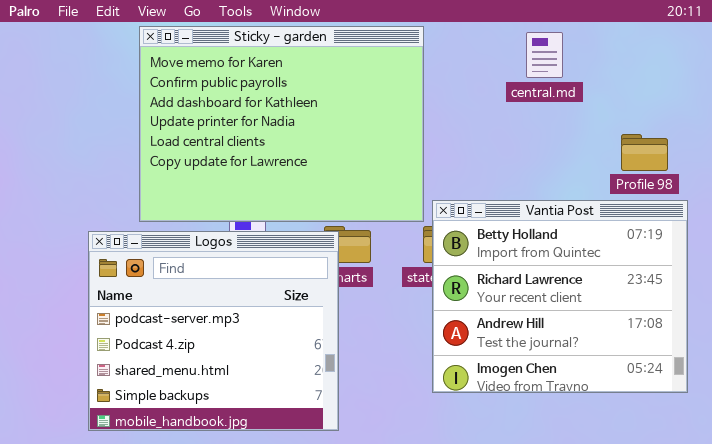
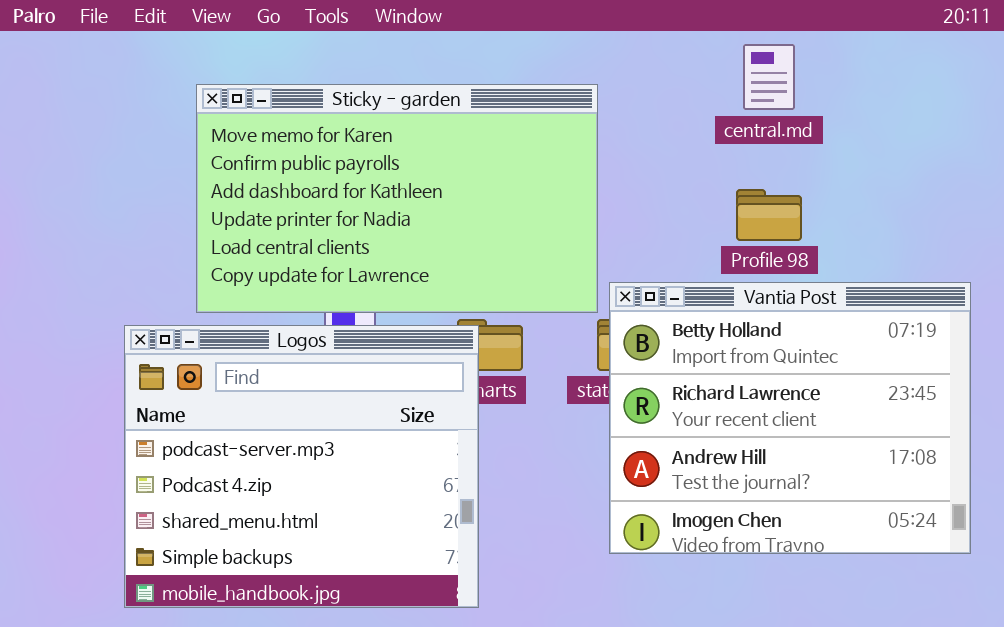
Sticky - garden: [139,26,424,222] -> [196,84,598,313], resized
Profile 98: [621,134,668,171] -> [736,189,802,241], moved

